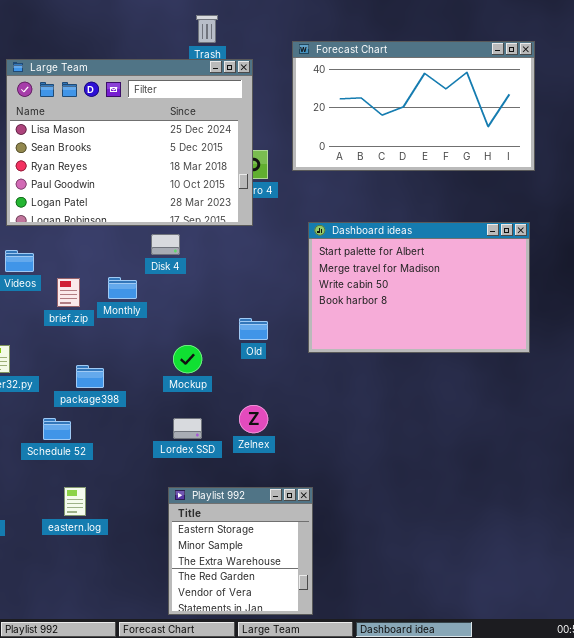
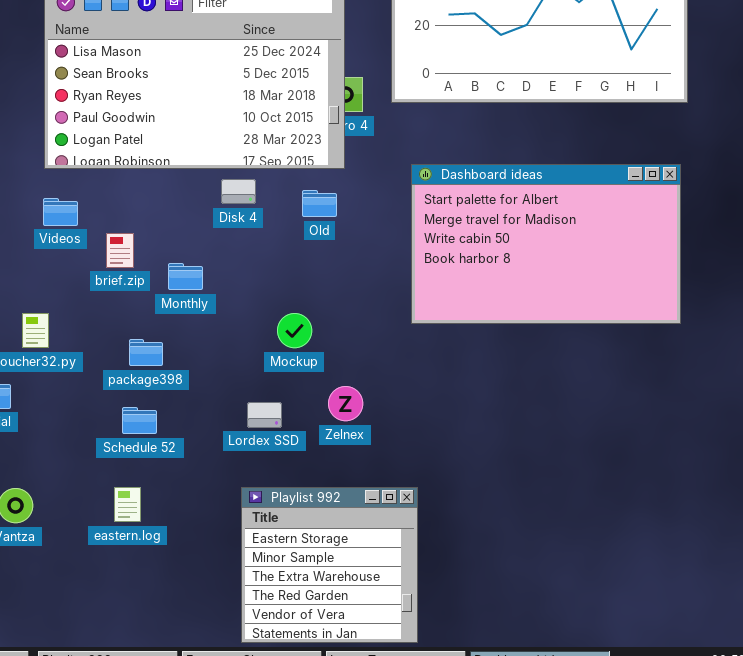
Monthly: [108,277,137,299] -> [168,263,203,290], moved
Old: [239,318,268,340] -> [302,190,337,217], moved
Mockup: [173,345,202,373] -> [277,313,312,348], moved
Schedule 52: [43,418,71,440] -> [122,407,157,434], moved

